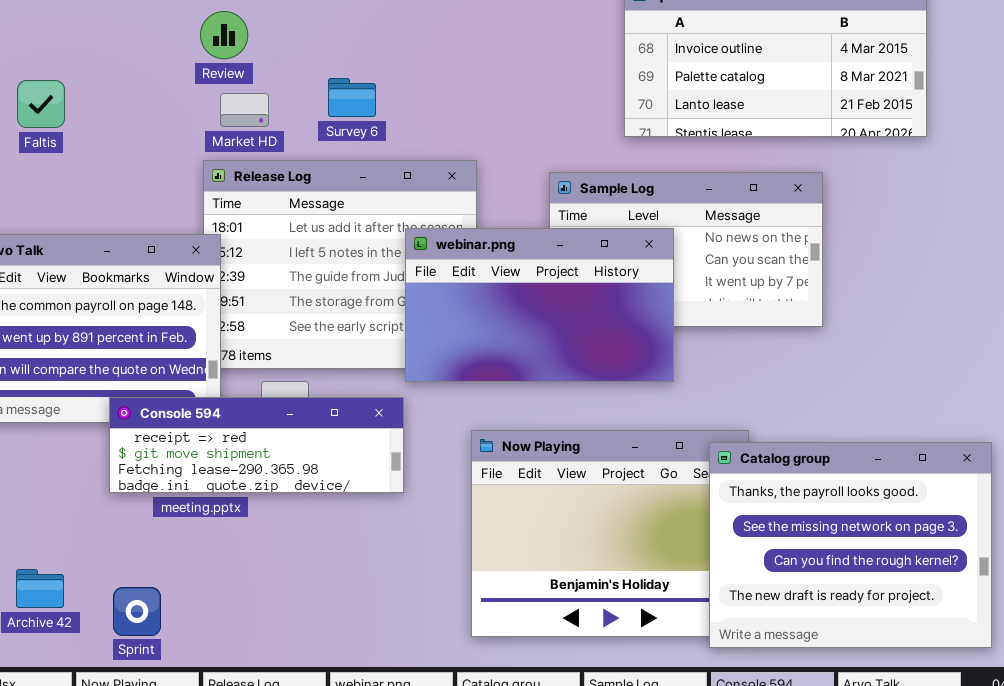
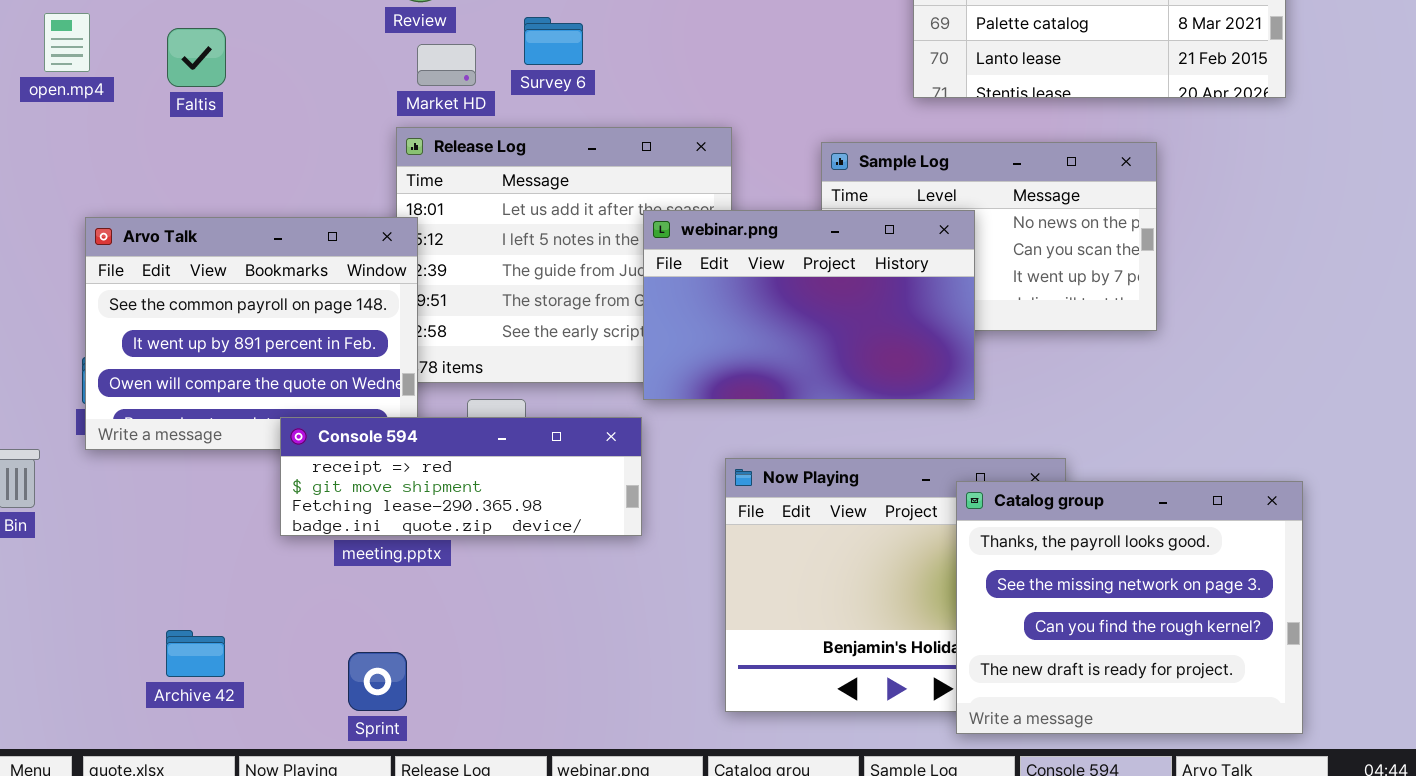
Survey 6: [328,78,376,117] -> [524,17,583,65], moved
Catalog group: [709,442,992,648] -> [956,481,1303,734], moved
Sprint: [113,587,161,636] -> [348,652,407,711], moved

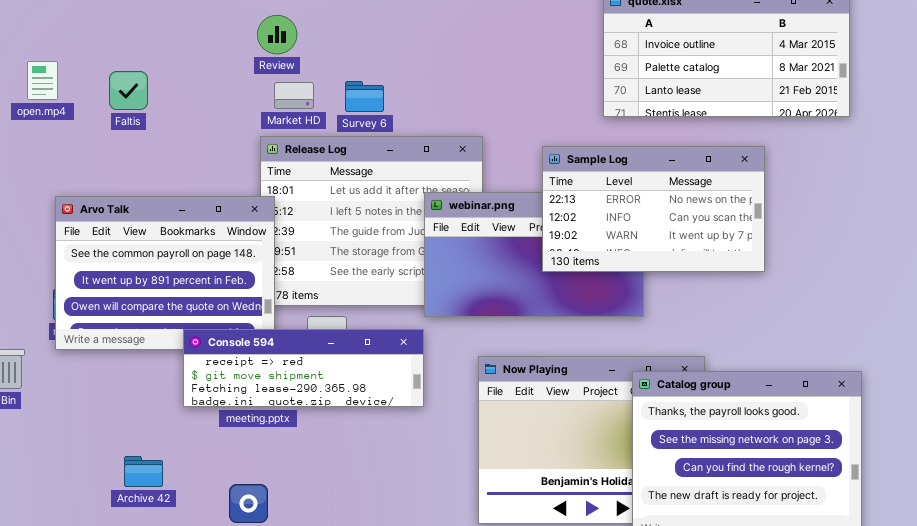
Survey 6: [524,17,583,65] -> [345,81,384,112], moved
Sample Log: [821,142,1157,331] -> [542,146,765,272], raised
Archive 42: [166,630,225,677] -> [124,456,163,487], moved

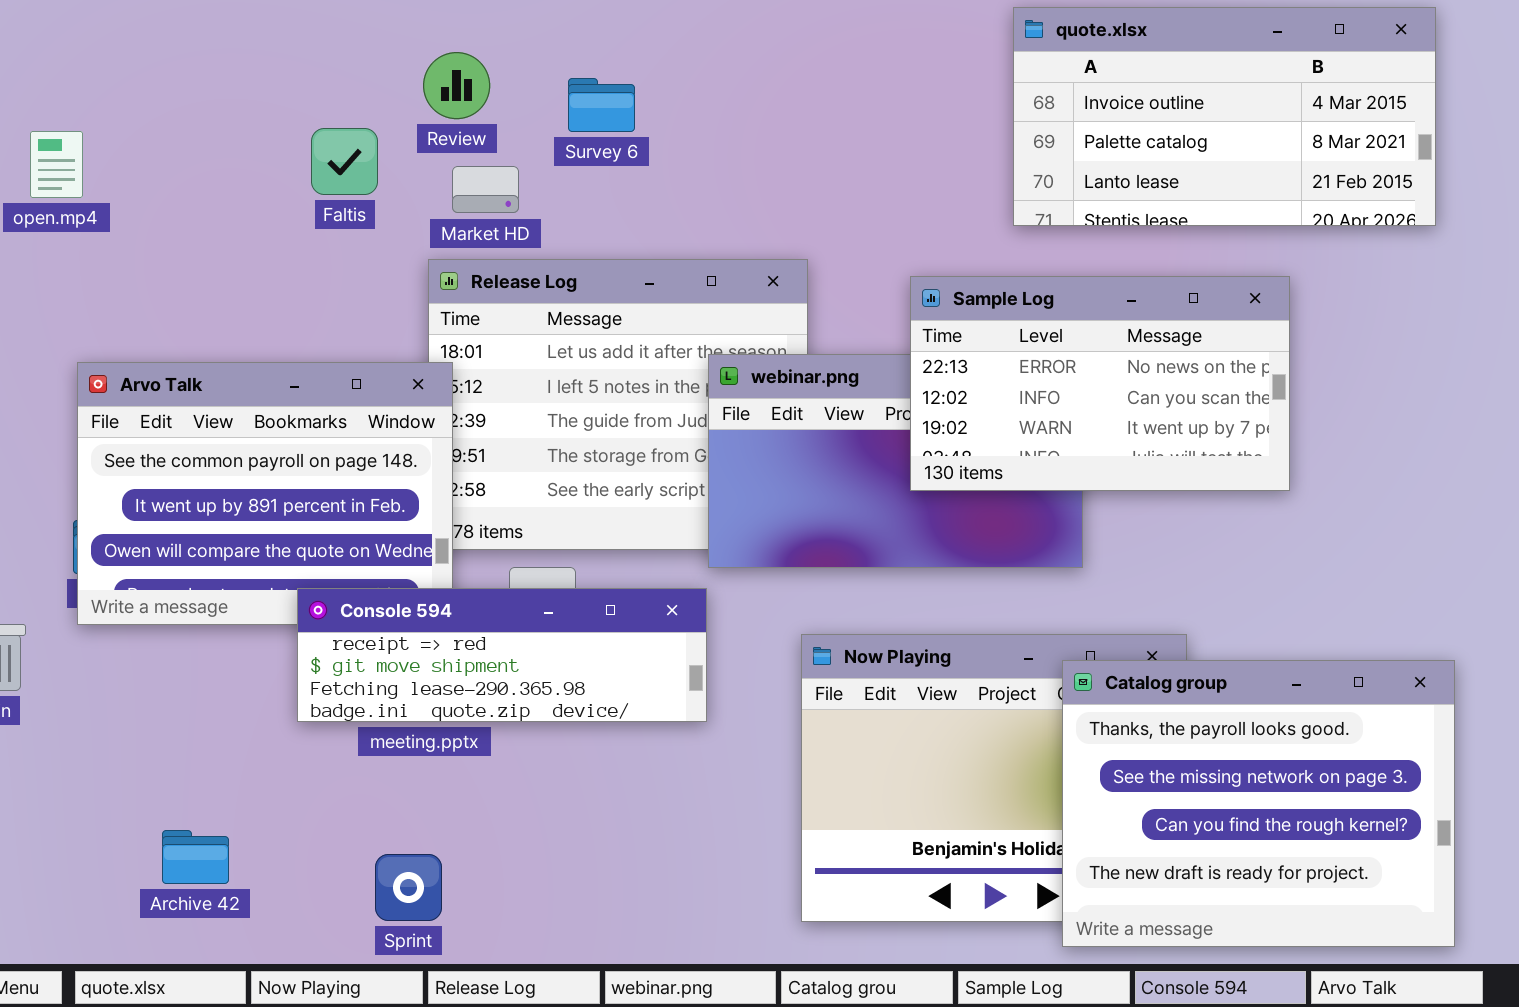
Faltis: [109,71,148,110] -> [311,128,378,195], moved
Survey 6: [345,81,384,112] -> [568,78,635,132], moved
Archive 42: [124,456,163,487] -> [162,830,229,884], moved

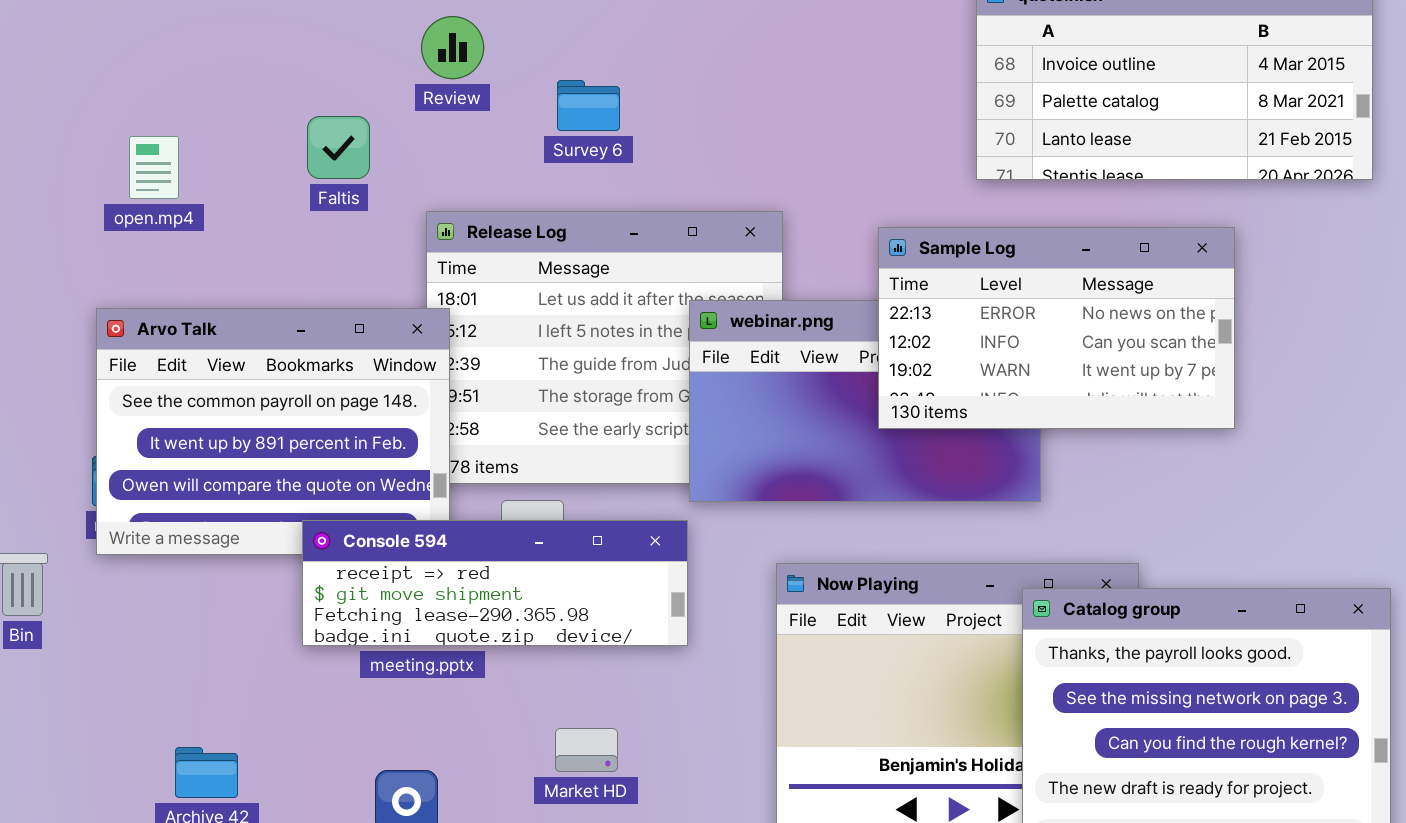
Survey 6: [568,78,635,132] -> [557,80,620,131], moved
Faltis: [311,128,378,195] -> [307,116,370,179], moved
open.mp4: [30,131,83,198] -> [129,136,179,199], moved
Market HD: [452,166,519,213] -> [555,728,618,772], moved

